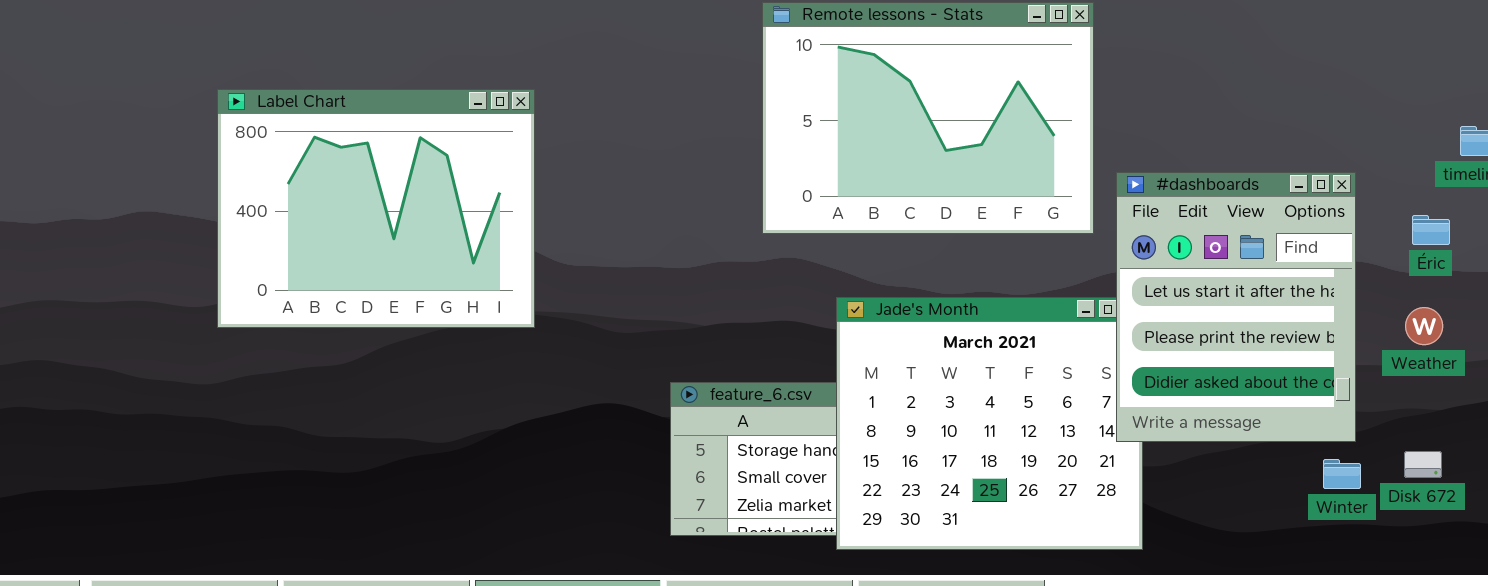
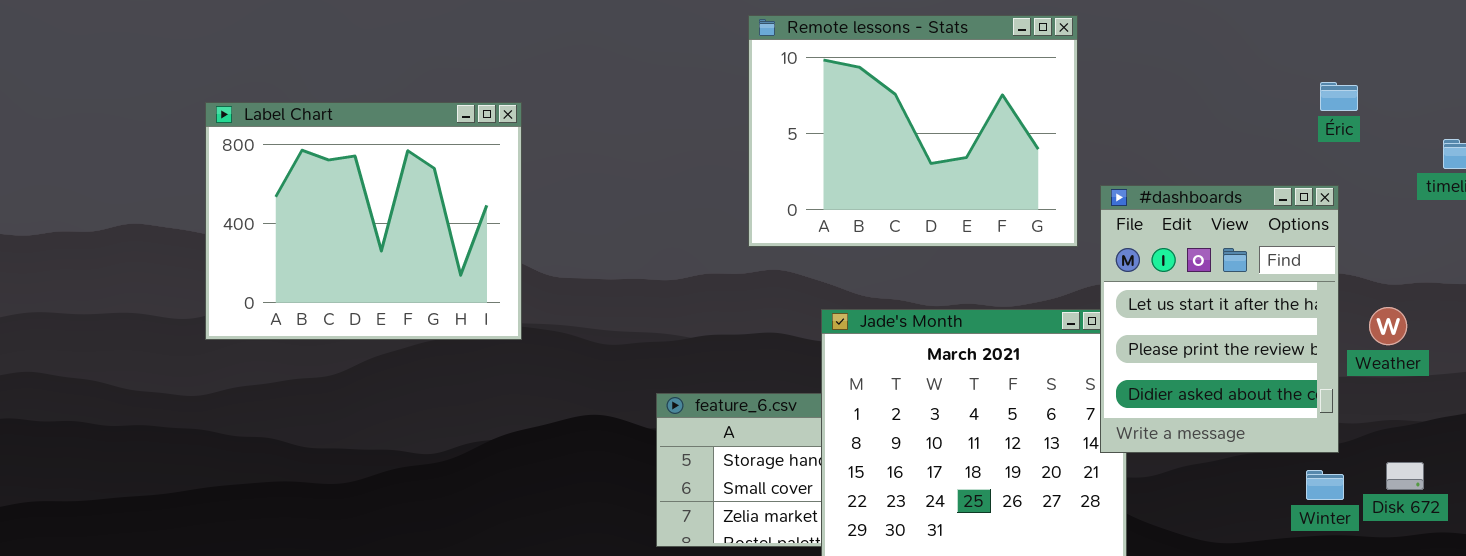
Éric: [1412,215,1450,245] -> [1320,82,1358,111], moved
Weather: [1405,307,1443,345] -> [1369,307,1407,345], moved

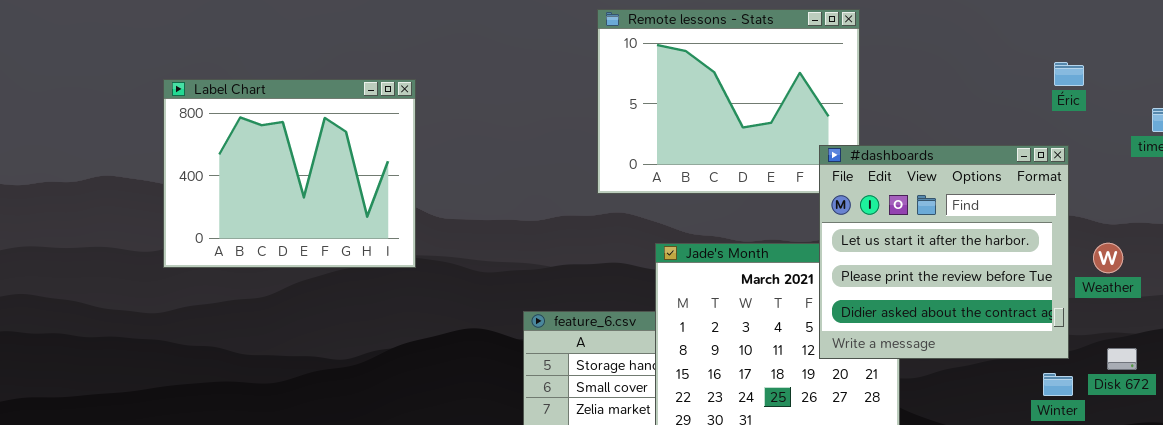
#dashboards: [1100,185,1339,453] -> [819,145,1069,359], resized
Disk 672: [1386,462,1424,490] -> [1107,348,1137,370], moved

